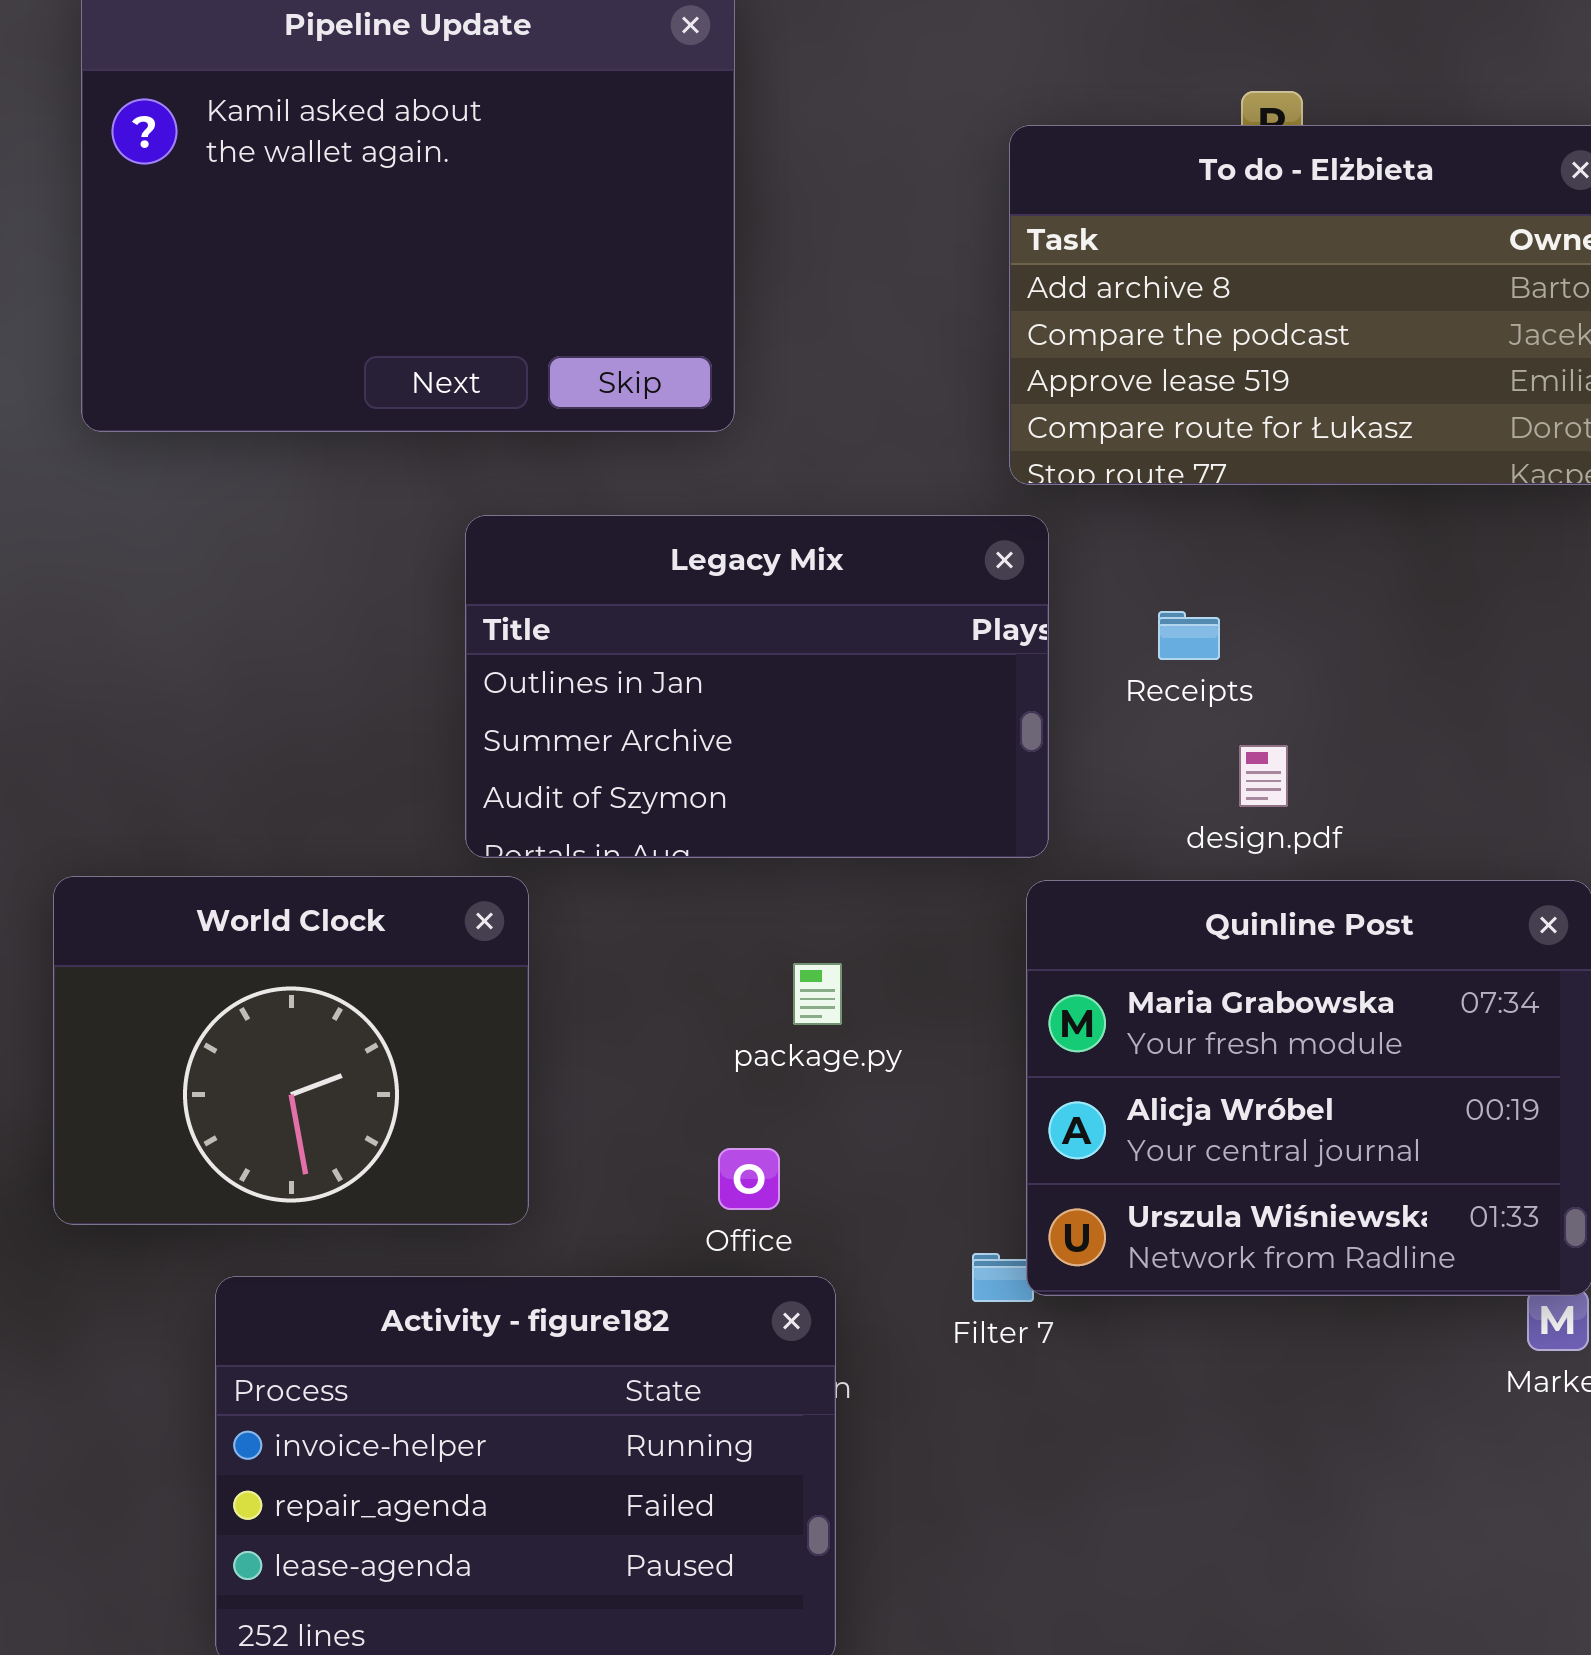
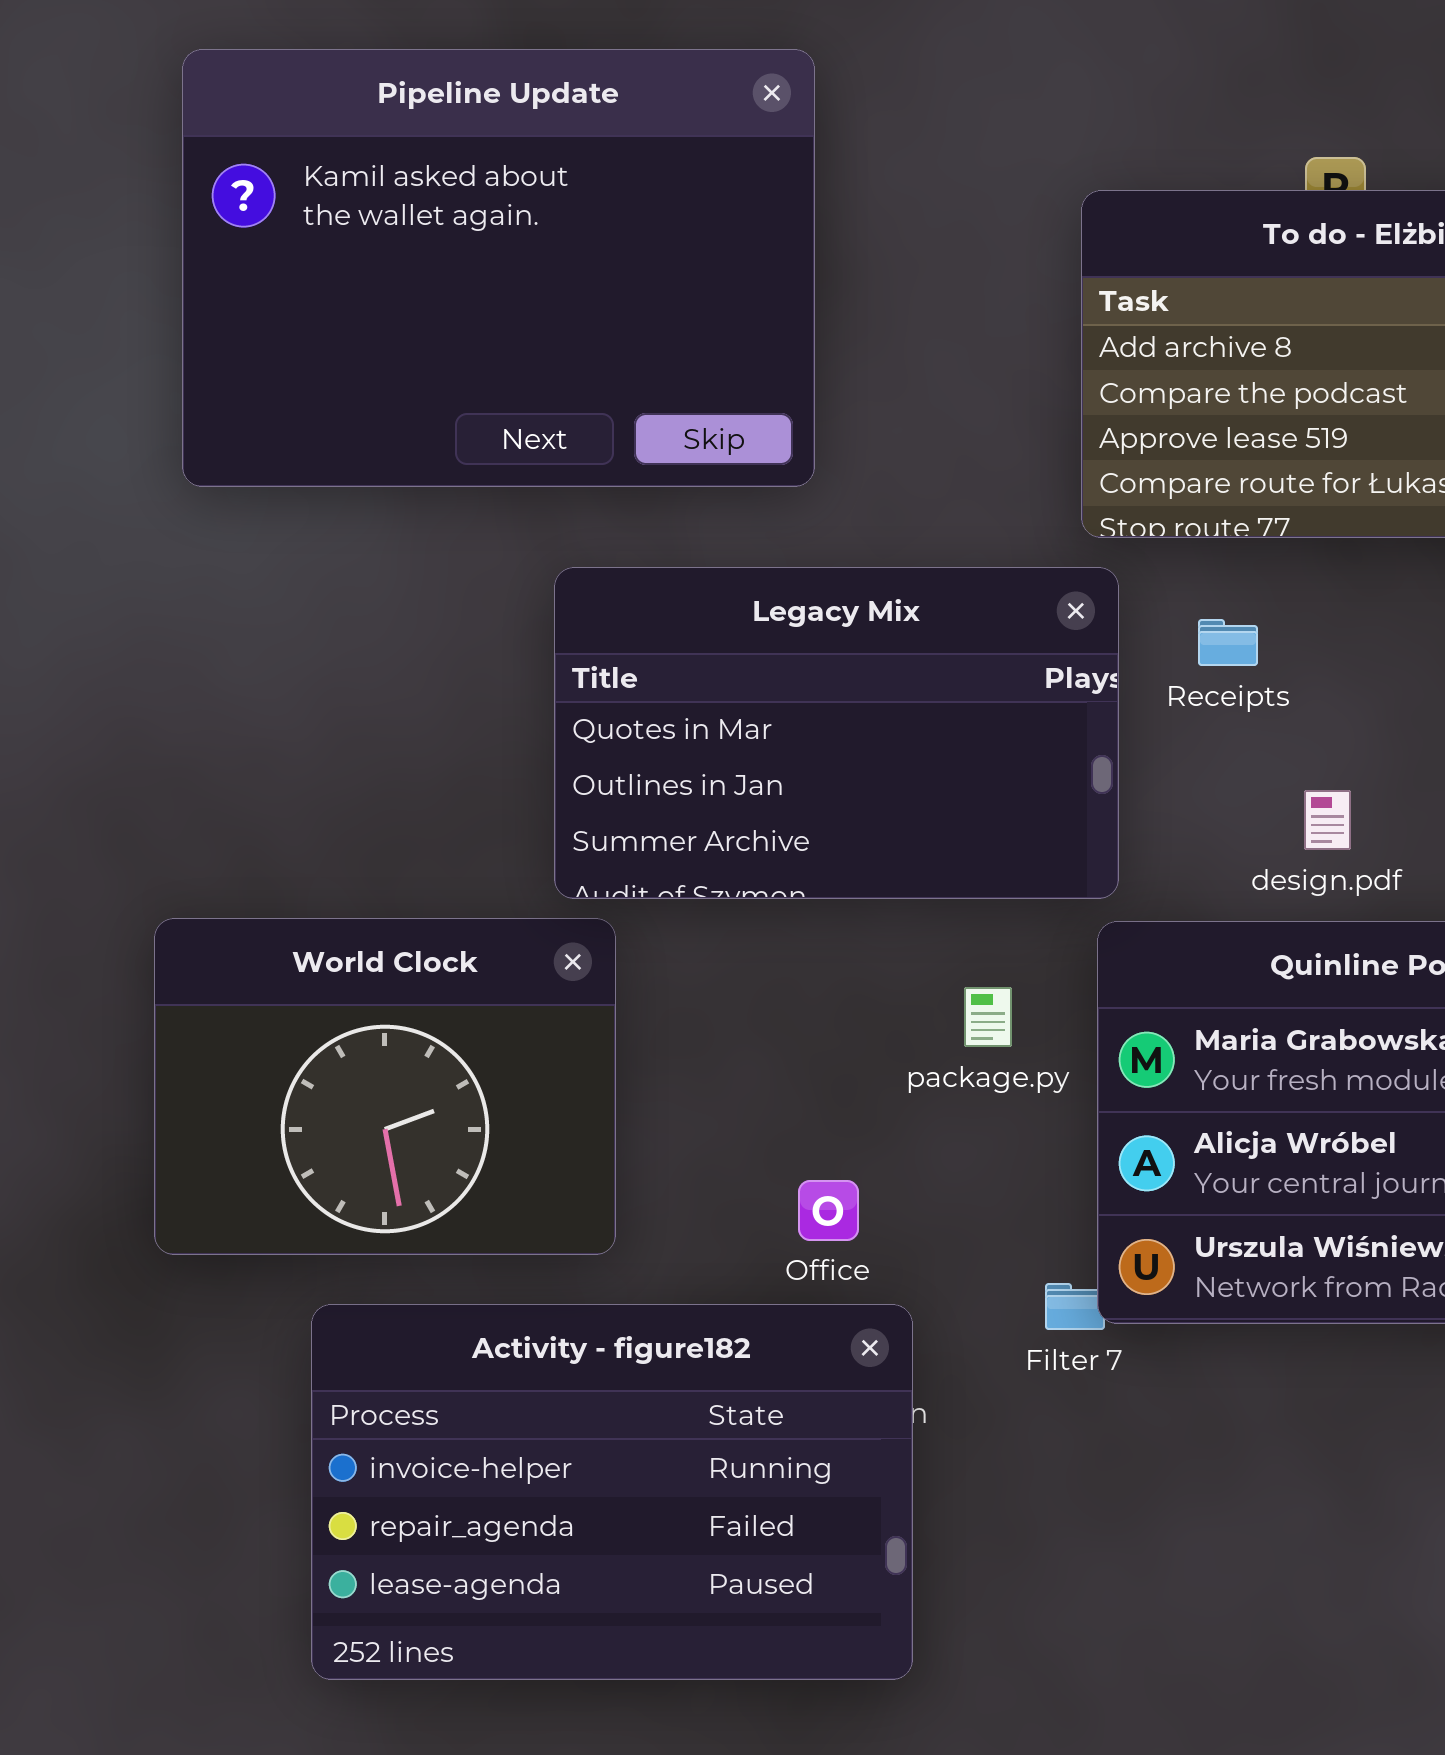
Legacy Mix: [465,515,1049,858] -> [554,567,1119,899], scrolled up 1 row
Receipts: [1158,611,1220,660] -> [1198,619,1258,666], moved
package.py: [793,963,842,1025] -> [964,987,1012,1047], moved

